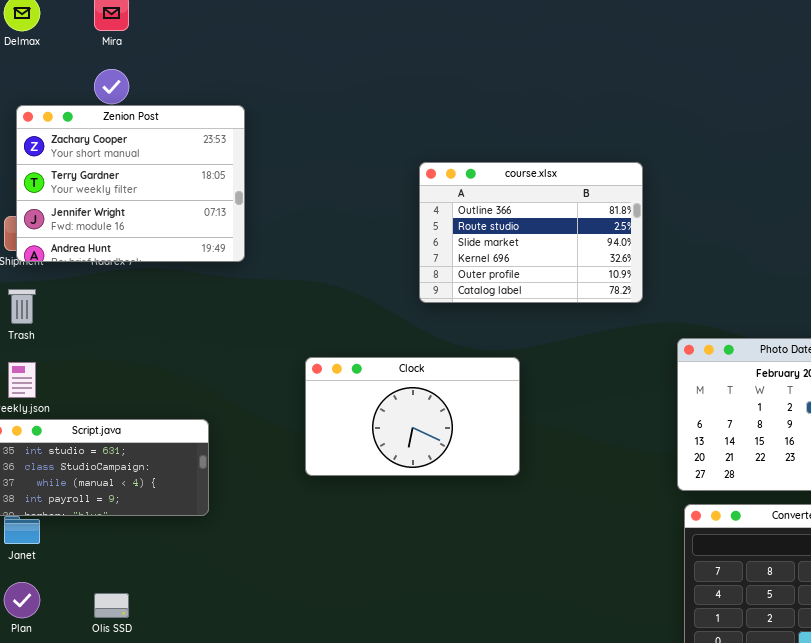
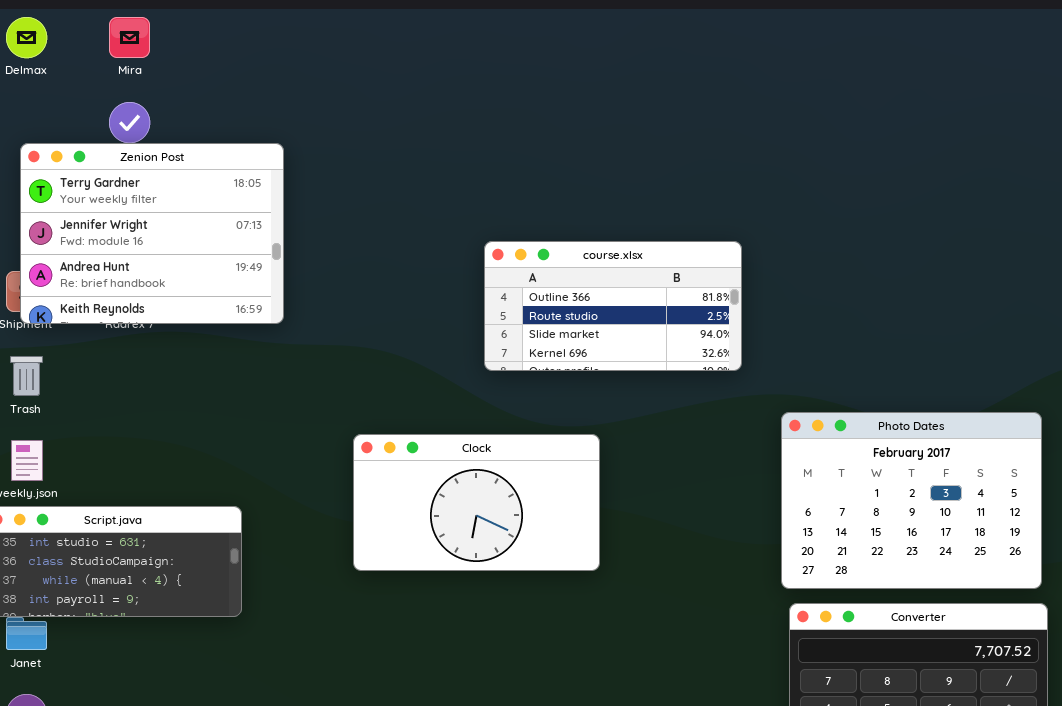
Zenion Post: [16,105,245,262] -> [20,143,284,324], scrolled down 1 row
course.xlsx: [419,162,643,303] -> [484,241,742,371], resized

